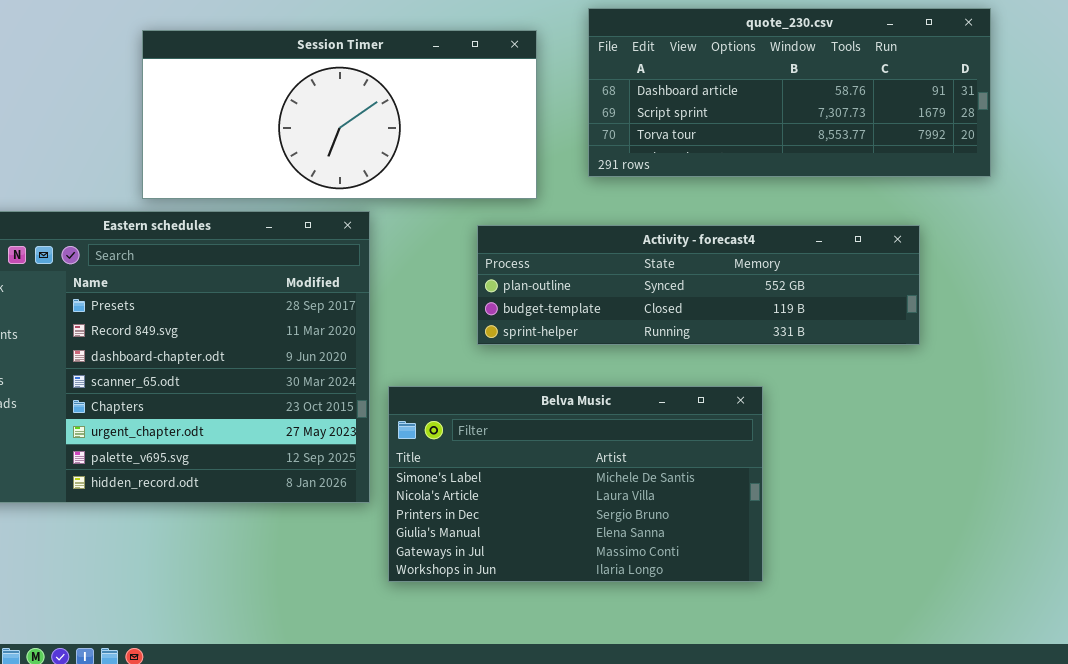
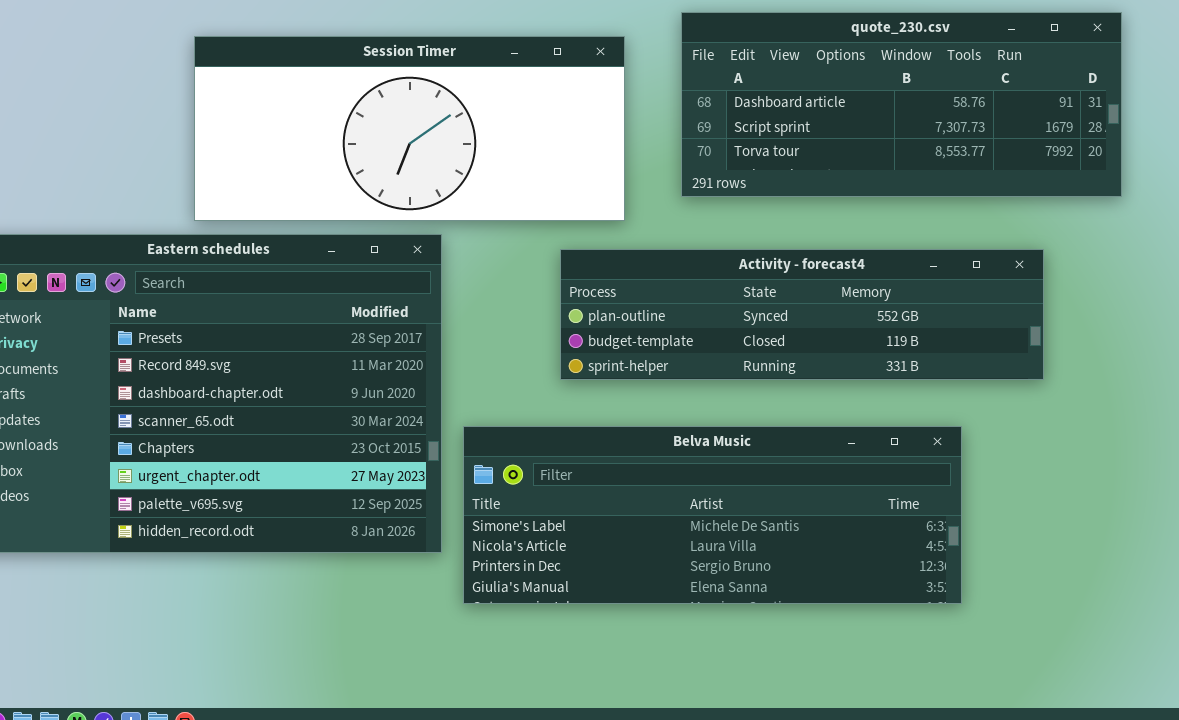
Belva Music: [388,386,763,582] -> [463,426,962,604], resized

